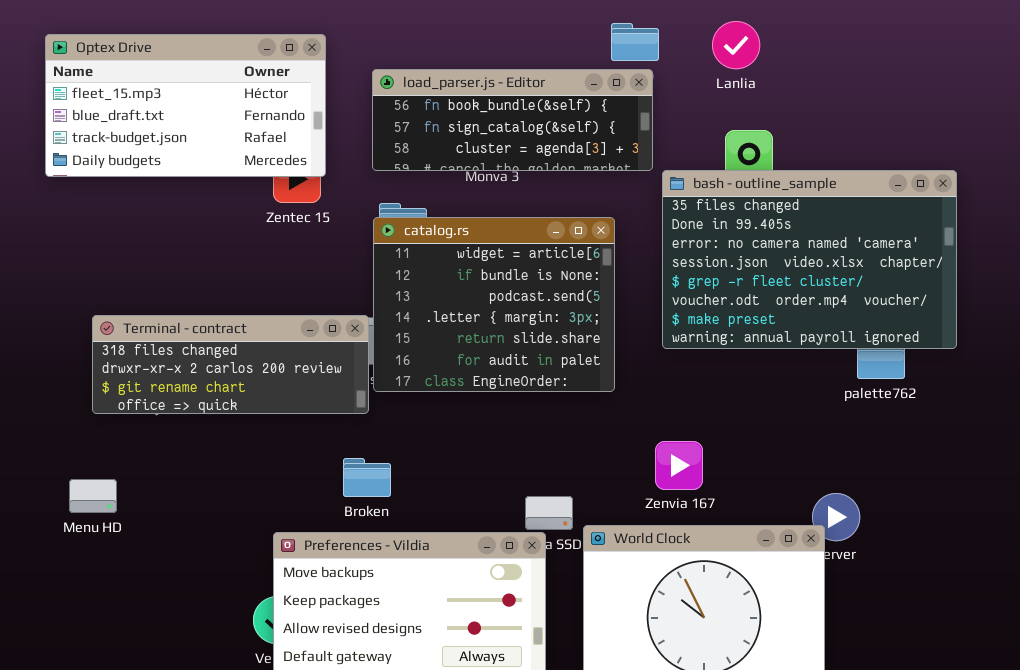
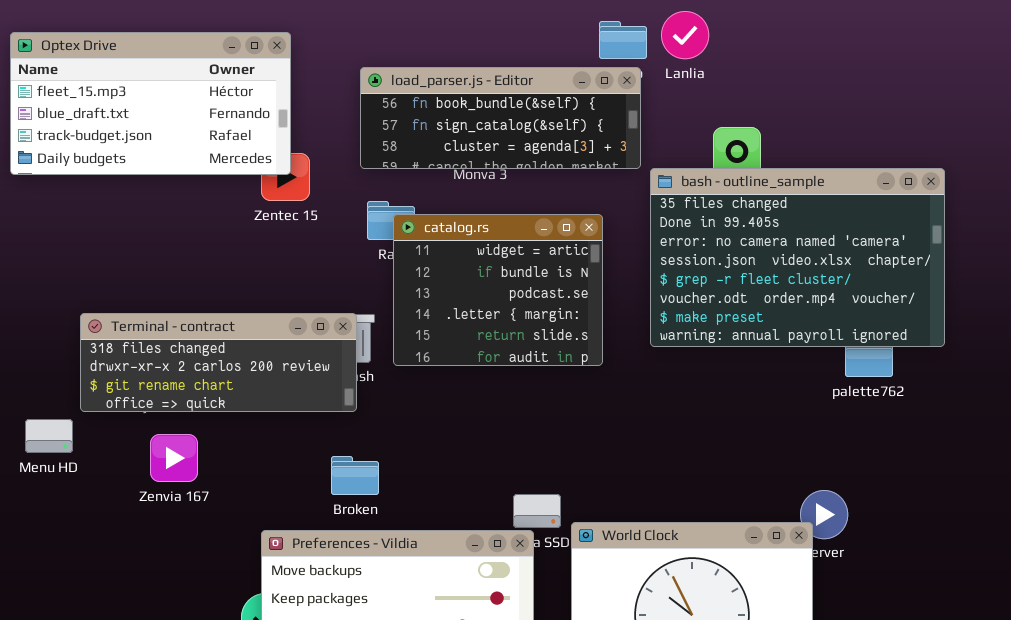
Lanlia: [712,21,760,69] -> [661,11,709,59], moved
Optex Drive: [45,34,326,177] -> [10,32,291,175], moved
catalog.rs: [373,217,615,392] -> [393,214,603,366], resized
Zenvia 167: [655,441,703,490] -> [150,434,198,482], moved
Menu HD: [69,479,117,513] -> [25,419,73,453], moved

